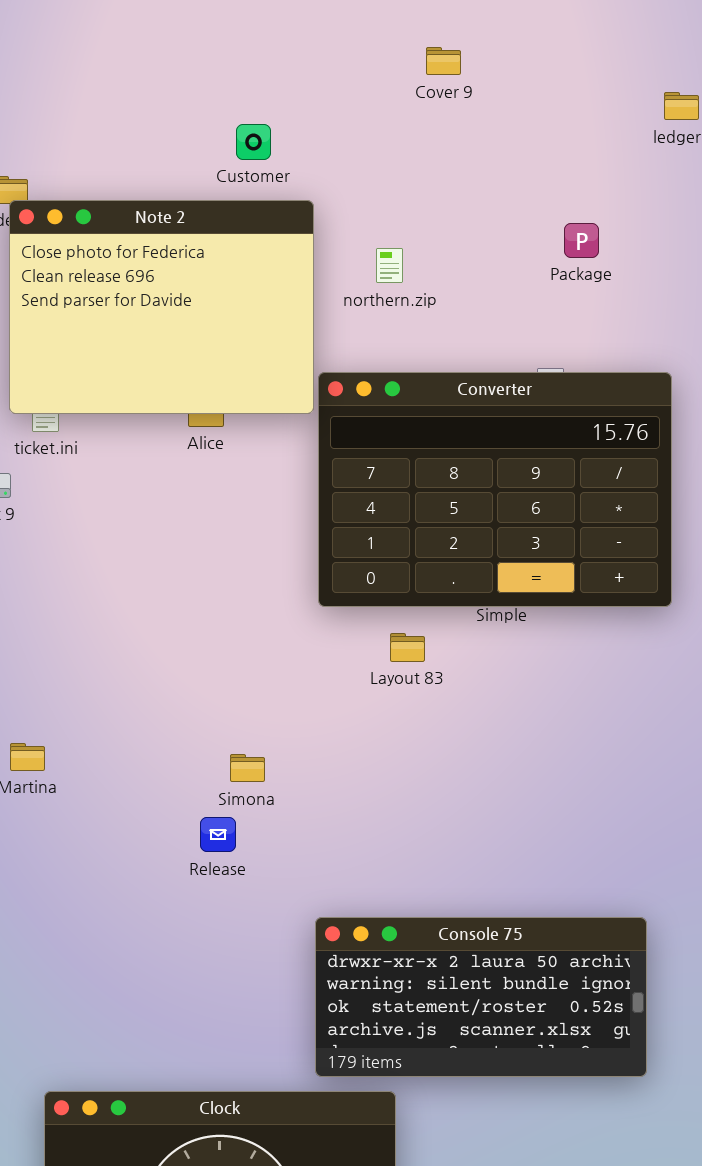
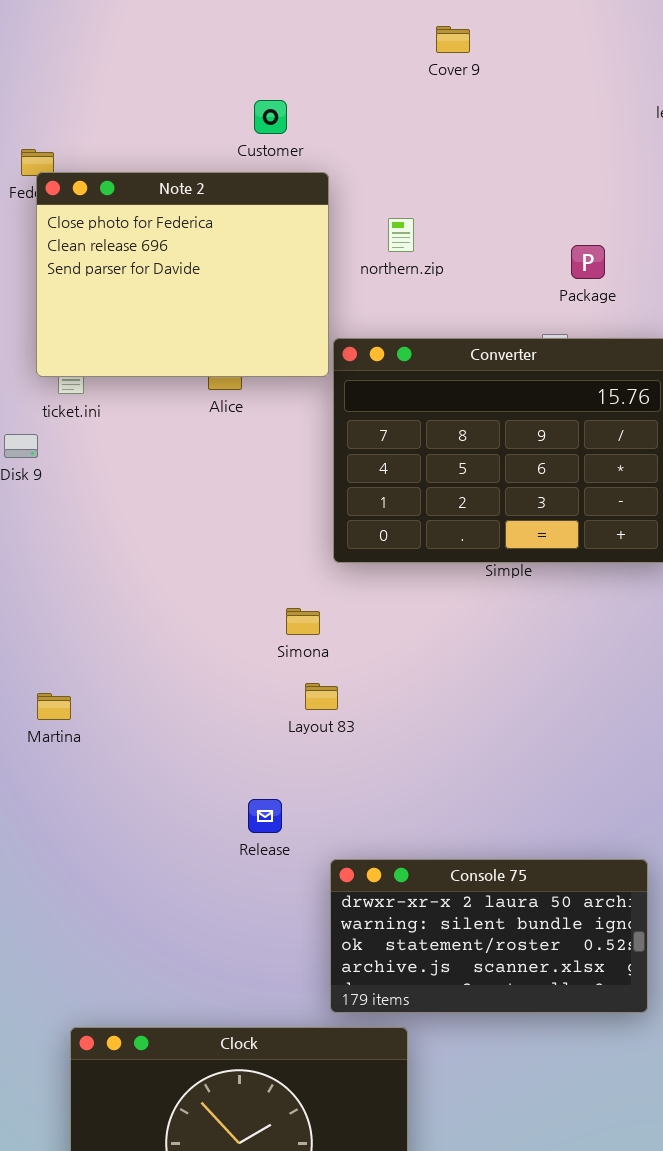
Package: [564,223,599,258] -> [571,245,605,279], moved
Layout 83: [390,633,425,662] -> [305,683,338,710], moved
Simona: [230,754,265,782] -> [286,608,320,635], moved
Release: [200,817,236,852] -> [248,799,282,833], moved

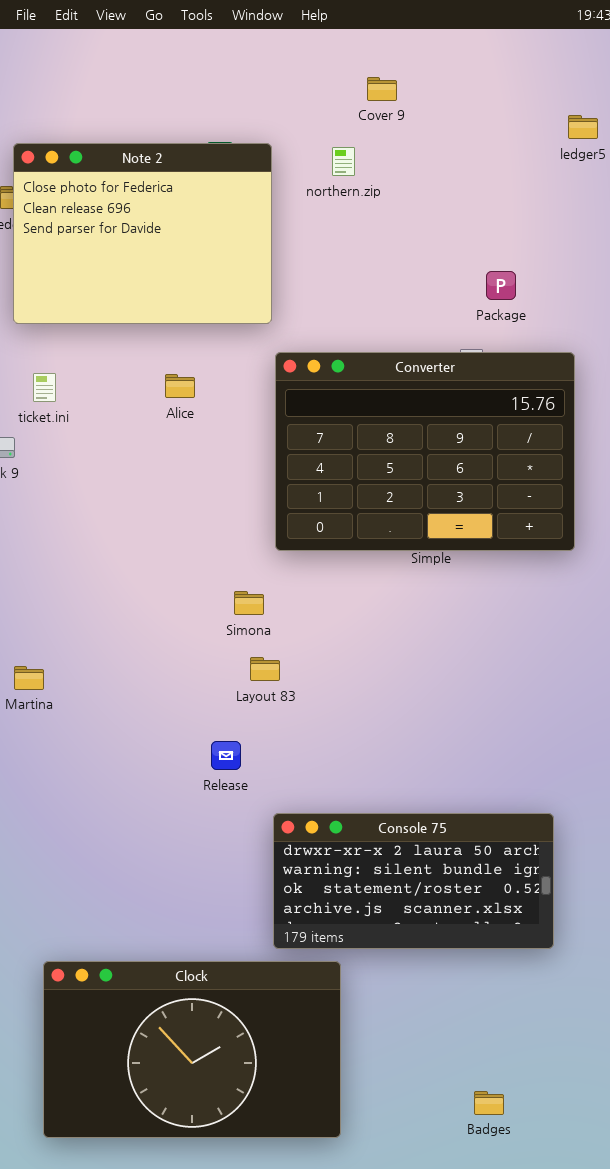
Note 2: [36,172,329,377] -> [13,143,272,324], moved
northern.zip: [388,218,414,252] -> [332,147,355,176], moved
Release: [248,799,282,833] -> [211,741,241,770], moved

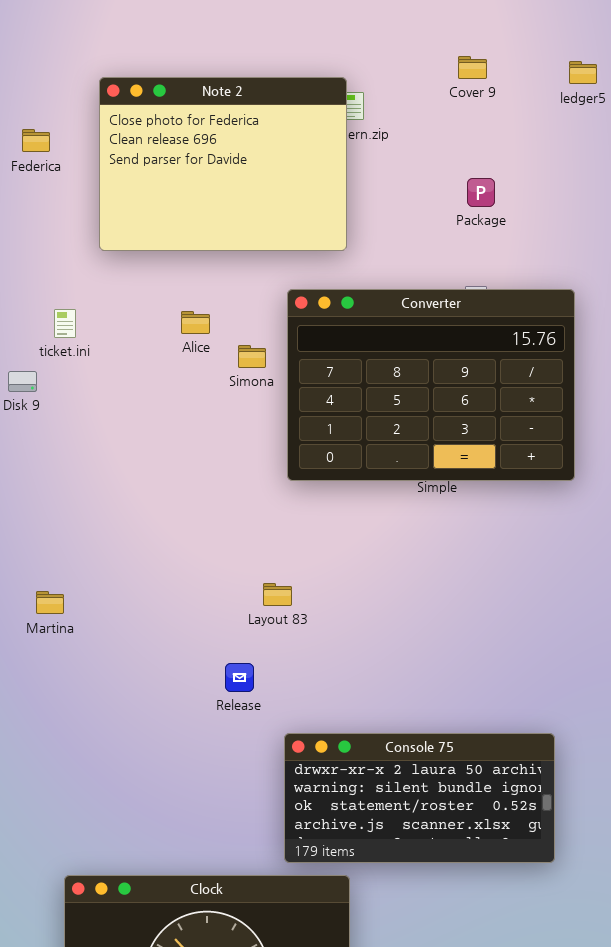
Cover 9: [367,77,397,101] -> [458,56,487,79], moved
Note 2: [13,143,272,324] -> [99,77,347,251], moved
Package: [486,271,516,300] -> [467,178,495,207], moved
Simona: [234,591,264,615] -> [238,345,266,368], moved

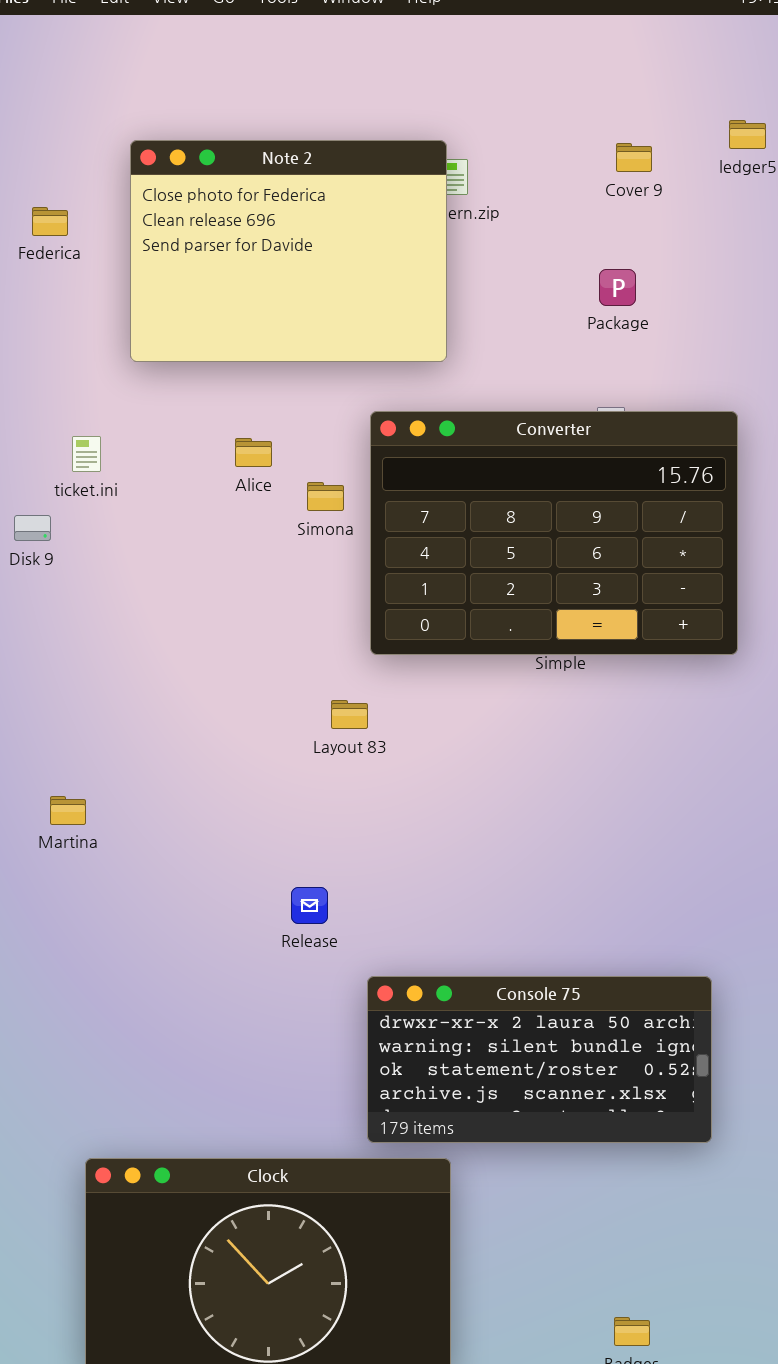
Cover 9: [458,56,487,79] -> [616,143,652,172], moved
Layout 83: [263,583,292,606] -> [331,700,368,729], moved

